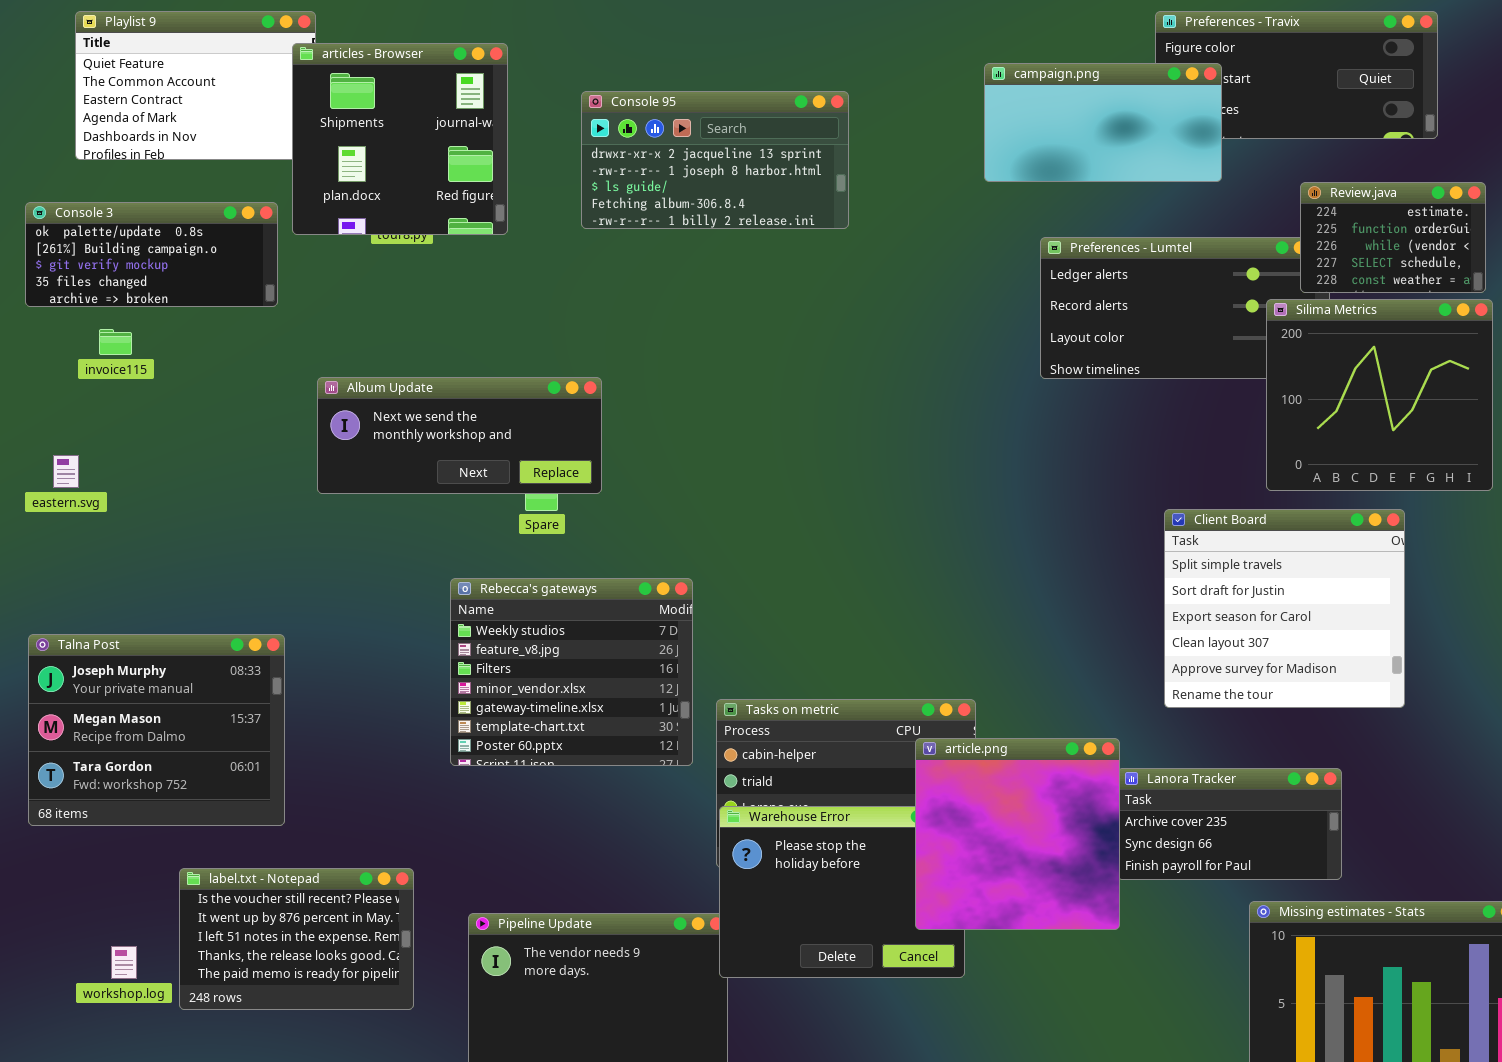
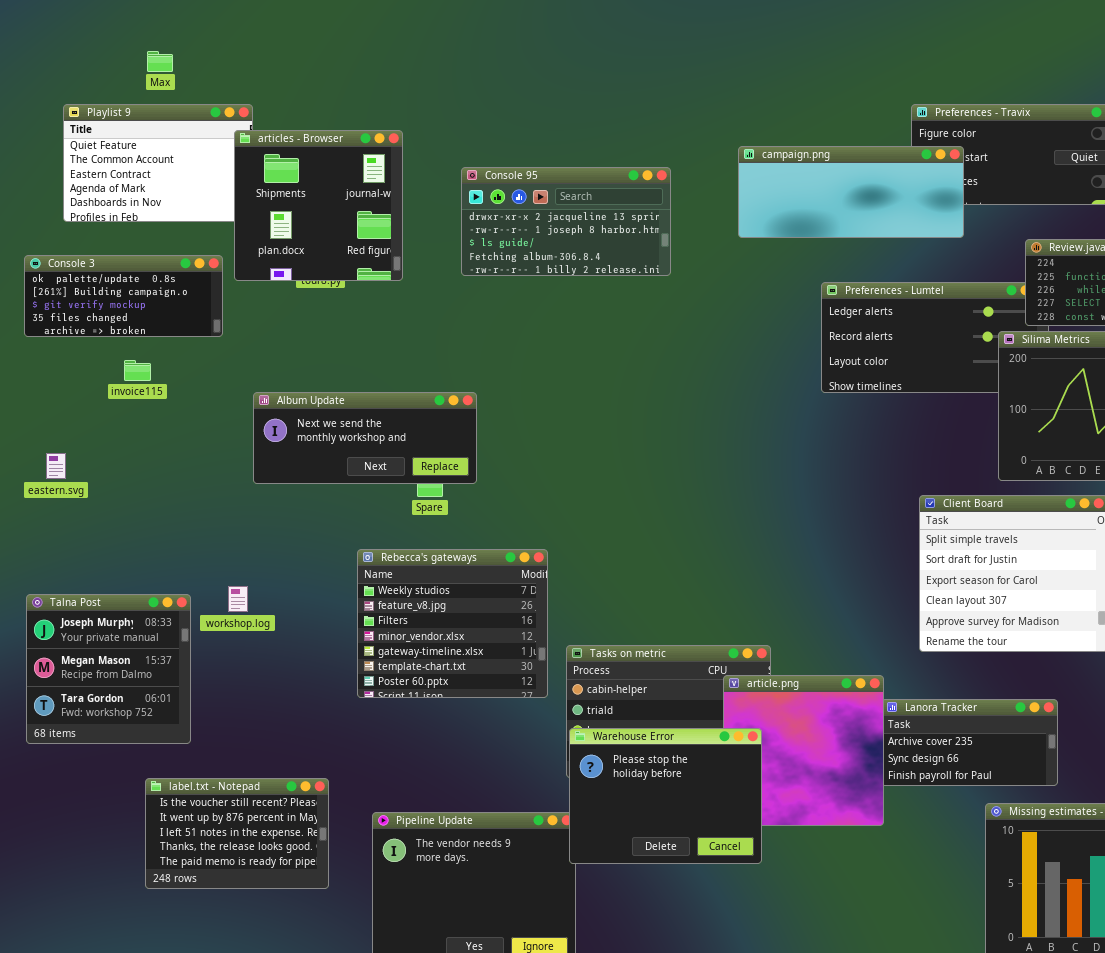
campaign.png: [984,63,1222,182] -> [738,146,964,238], resized
invoice115: [99,329,132,355] -> [124,360,151,381], moved
Talna Post: [28,634,285,826] -> [26,594,191,744], resized
Warehouse Error: [719,806,965,978] -> [569,728,762,864], raised
workshop.log: [111,946,137,979] -> [228,586,248,612], moved

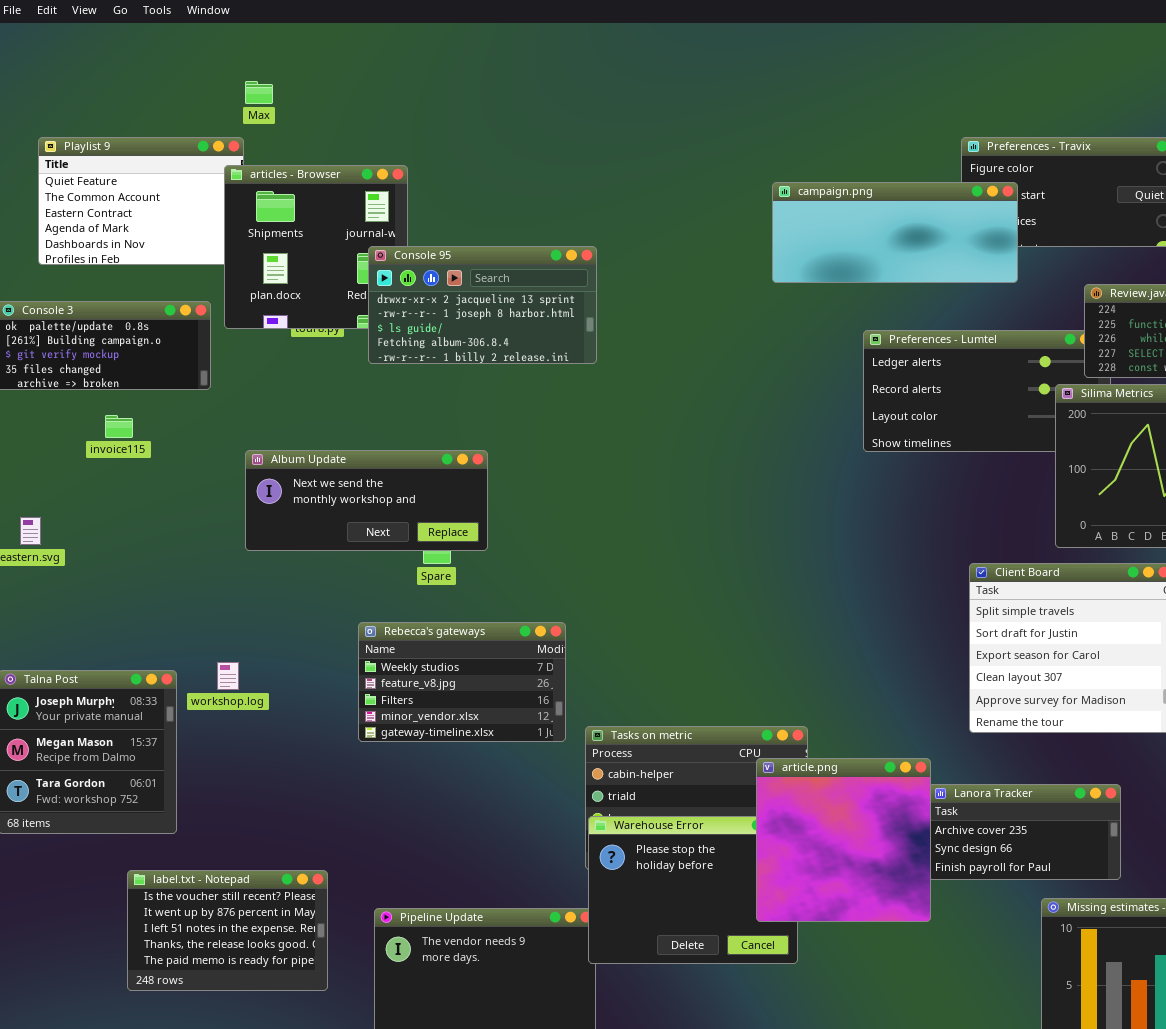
Max: [147,51,173,72] -> [245,81,273,104], moved
Console 95: [461,167,671,276] -> [368,246,597,364], moved
Rebecca's gateways: [357,549,548,698] -> [358,622,566,742], resized
article.png: [723,675,884,826] -> [756,758,931,922], raised

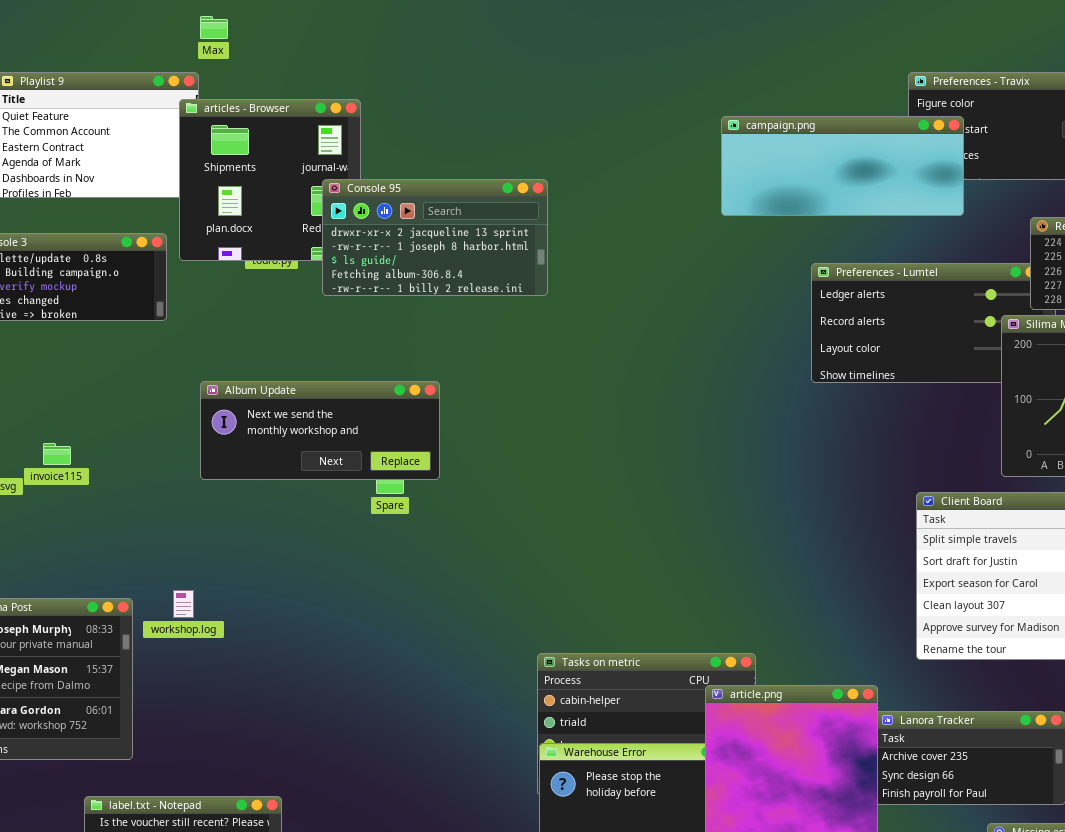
invoice115: [105,415,133,438] -> [43,443,71,465], moved
Rebecca's gateways: [358,622,566,742] -> none, closed

